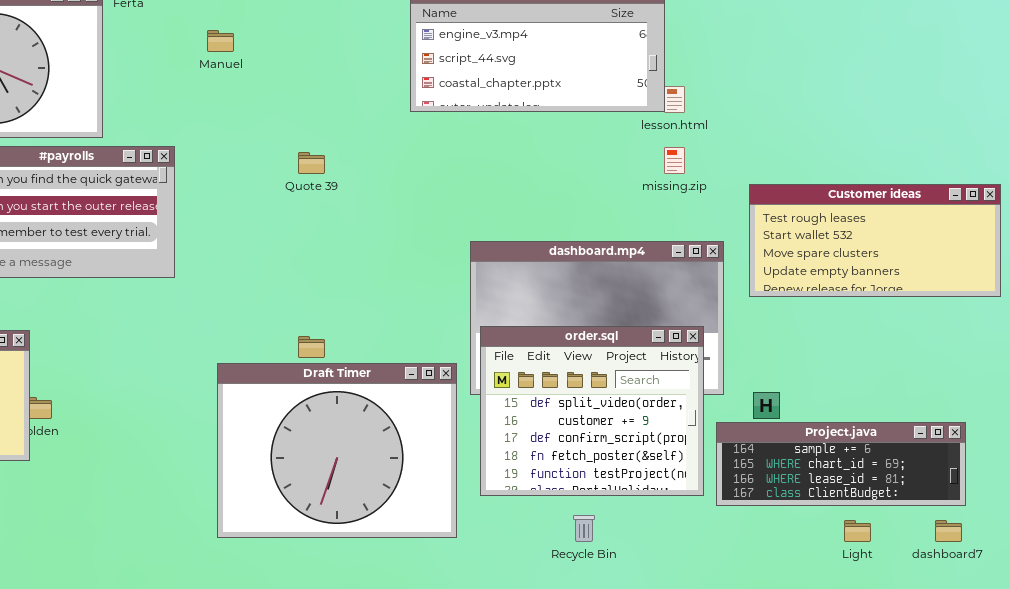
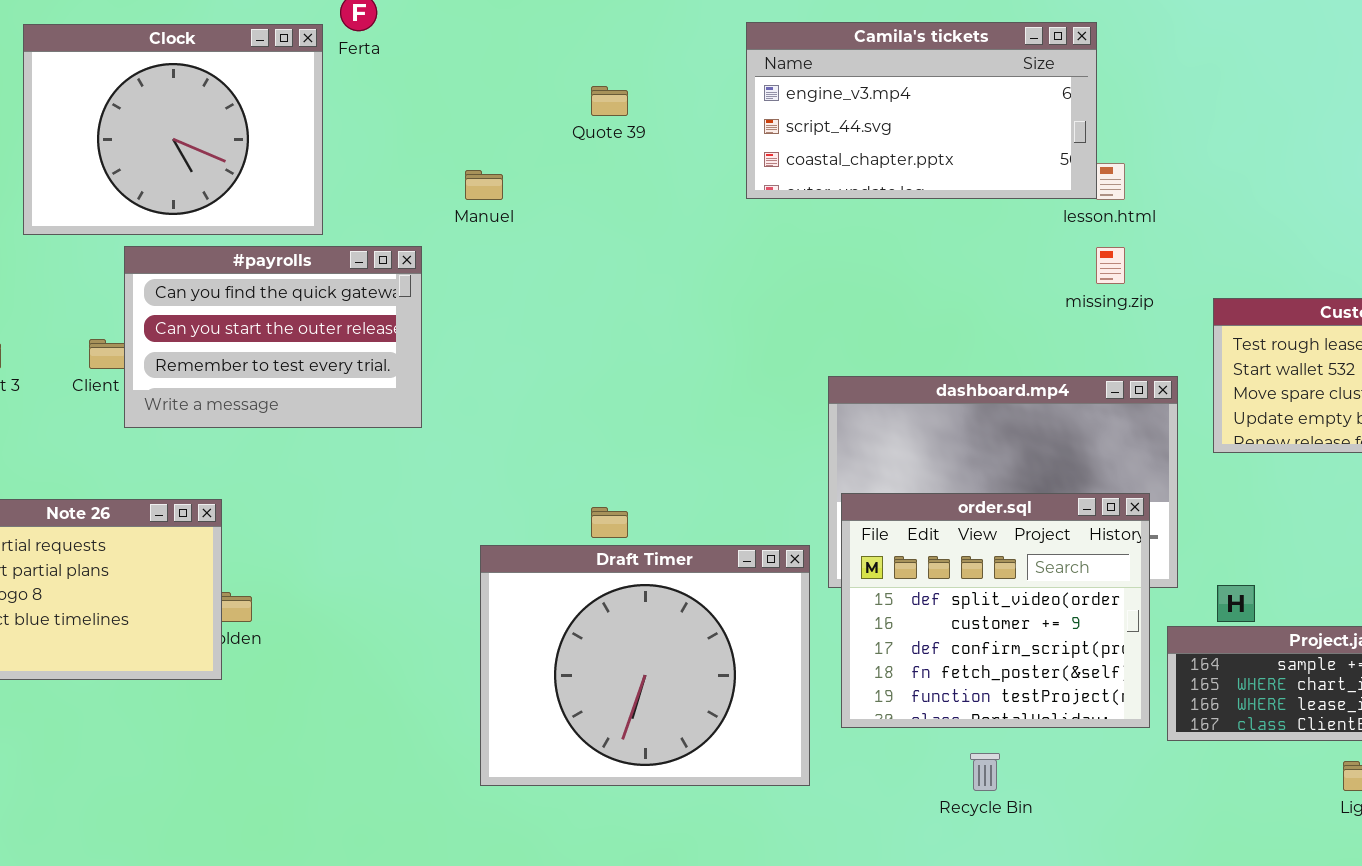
Manuel: [207,30,234,52] -> [465,170,503,200], moved
Quote 39: [298,152,325,174] -> [591,86,628,116], moved

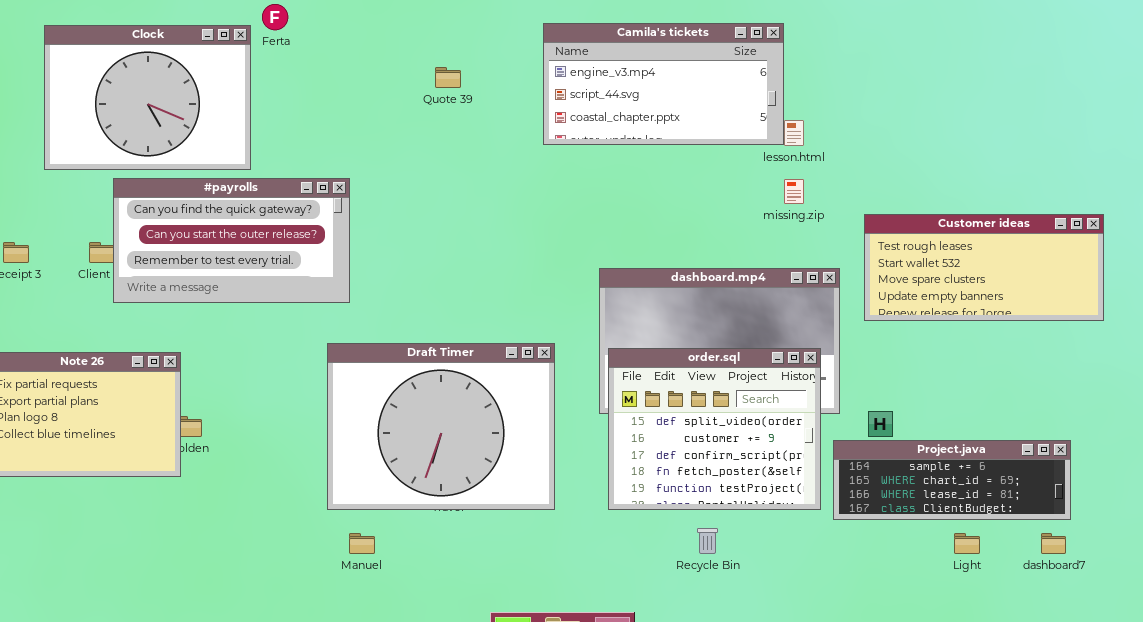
Manuel: [465,170,503,200] -> [349,533,375,554], moved
#payrolls: [124,246,422,428] -> [113,178,350,303], resized
Draft Timer: [480,545,810,786] -> [327,343,555,510], moved

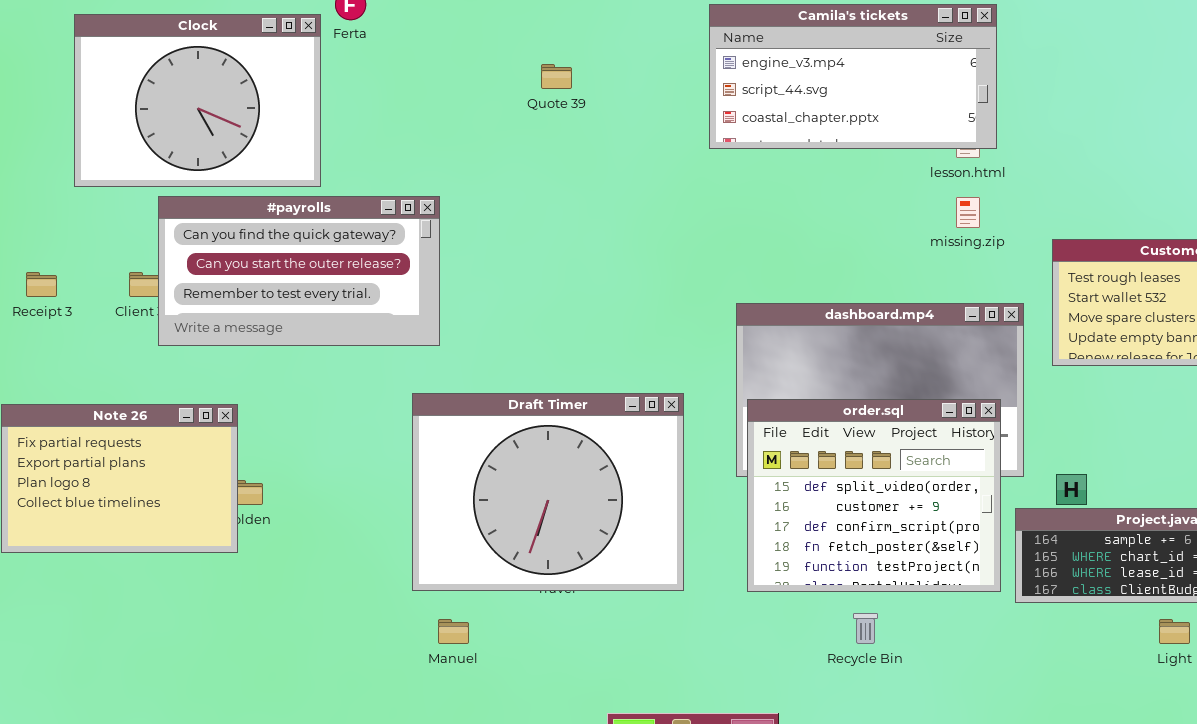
Camila's tickets: [543,23,784,145] -> [709,4,997,149], moved

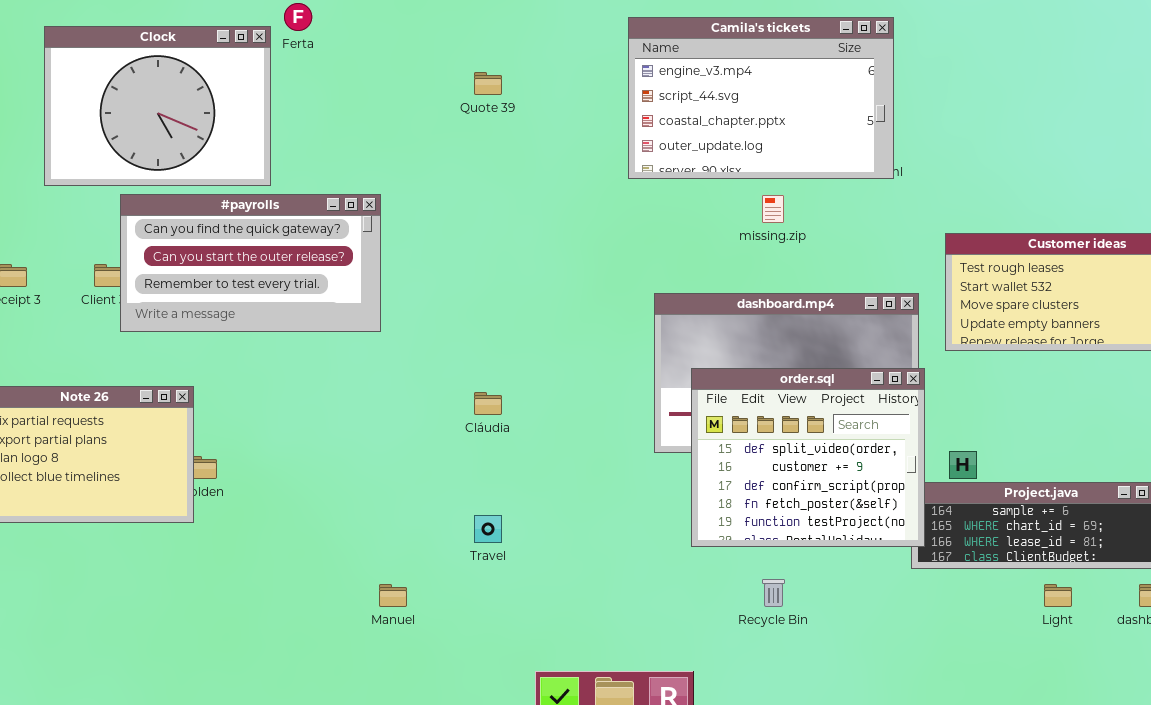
Camila's tickets: [709,4,997,149] -> [628,17,894,179], resized
missing.zip: [956,197,980,228] -> [762,195,784,223], moved
Draft Timer: [412,393,684,591] -> none, closed
order.sql: [747,399,1001,592] -> [691,368,925,547], moved

